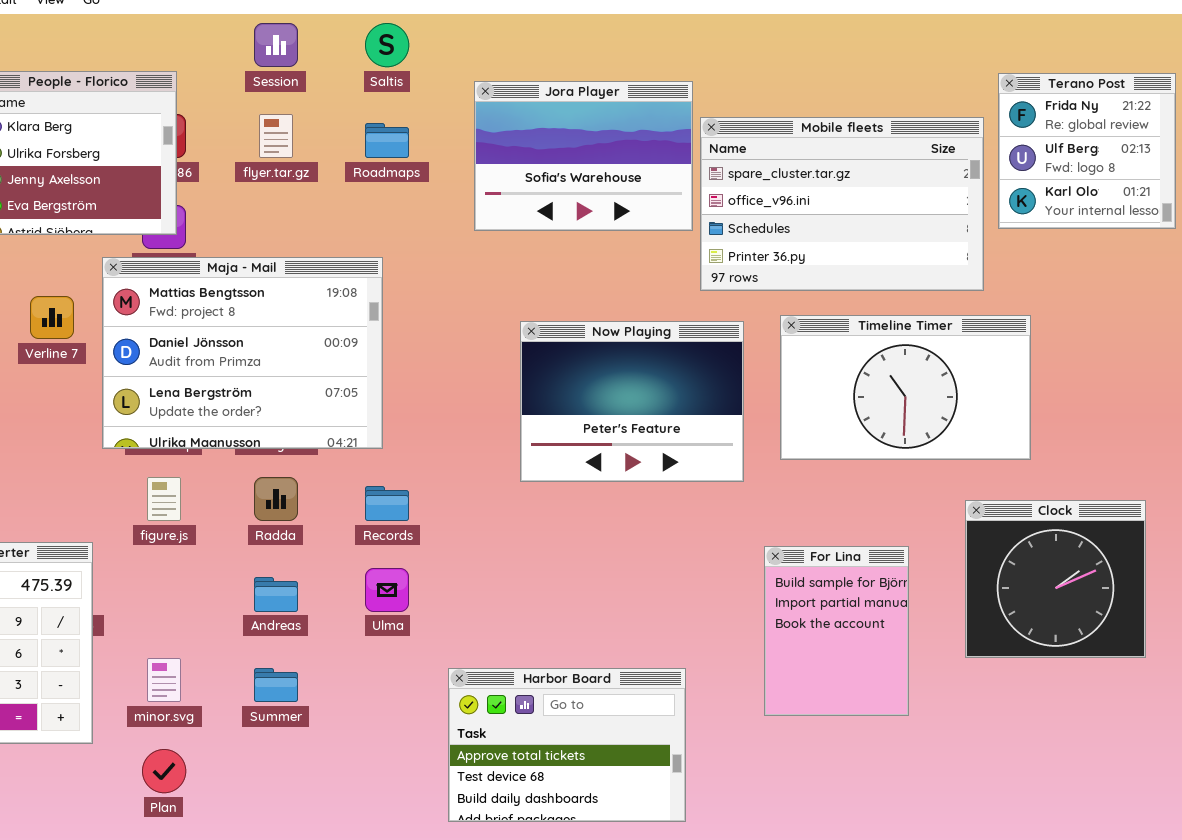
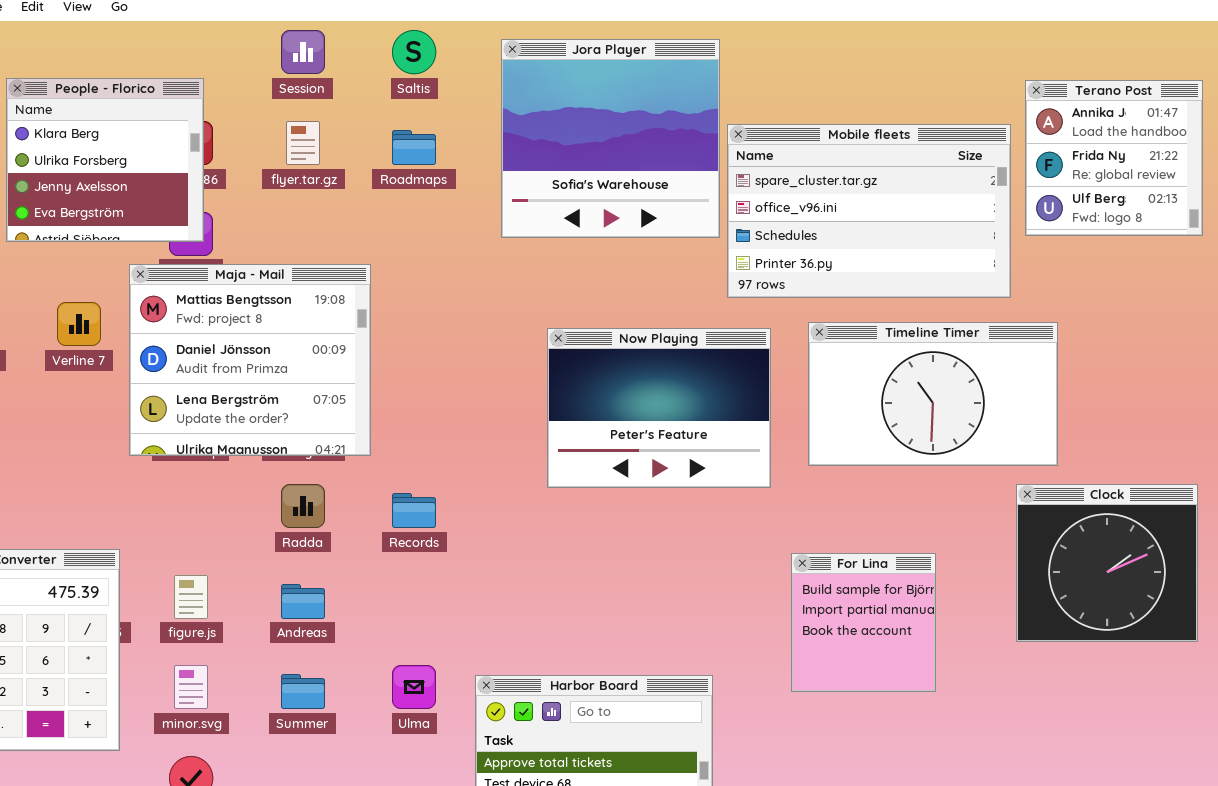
Terano Post: [998,73,1176,229] -> [1025,80,1203,236], scrolled up 1 row
Jora Player: [474,81,693,231] -> [501,39,720,238], resized
Maja - Mail: [102,257,383,449] -> [129,264,371,456], resized
figure.js: [147,477,181,521] -> [174,575,208,619], moved
Clock: [965,500,1146,658] -> [1016,484,1198,642], moved
For Lina: [764,546,909,716] -> [791,553,936,692], resized
Ulma: [365,568,409,612] -> [392,665,436,709], moved

